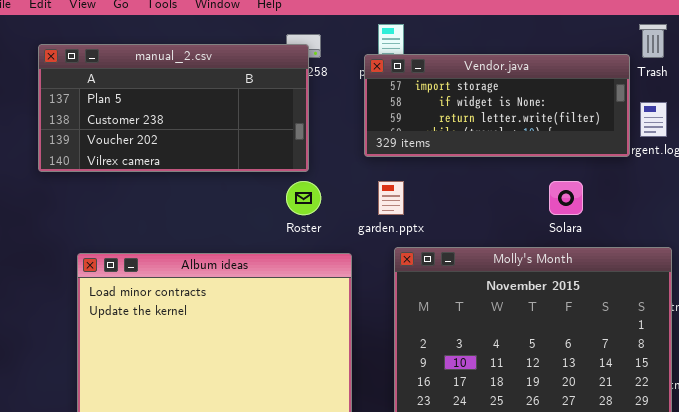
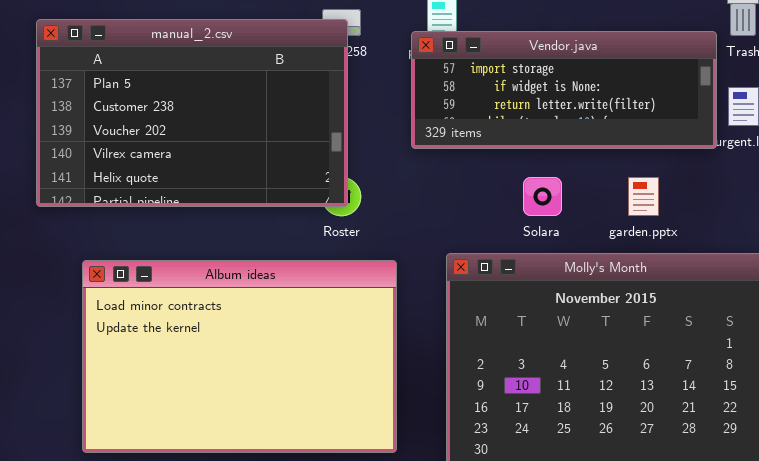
manual_2.csv: [38,44,309,172] -> [36,19,348,207], resized
garden.pptx: [378,181,404,215] -> [628,177,659,216], moved
Solara: [549,181,583,215] -> [523,177,562,216], moved

